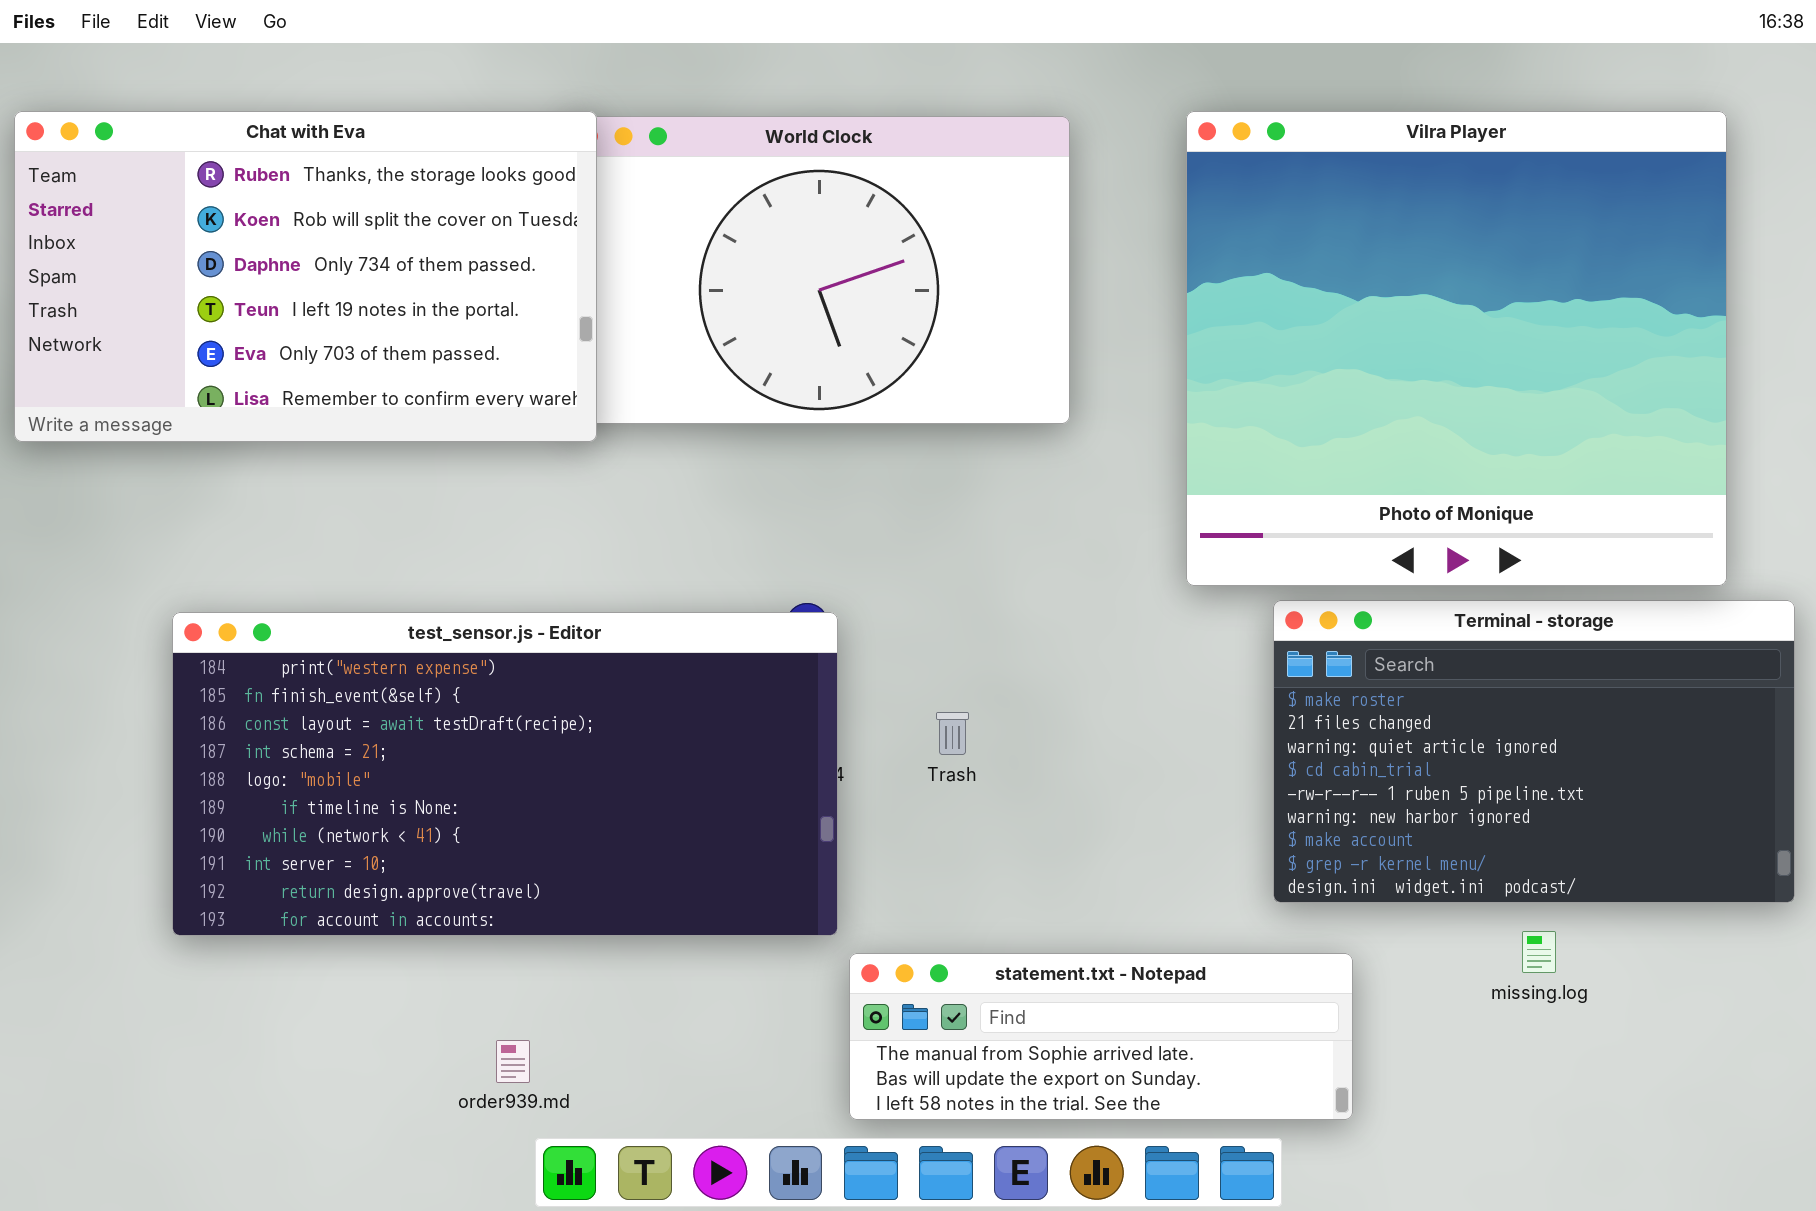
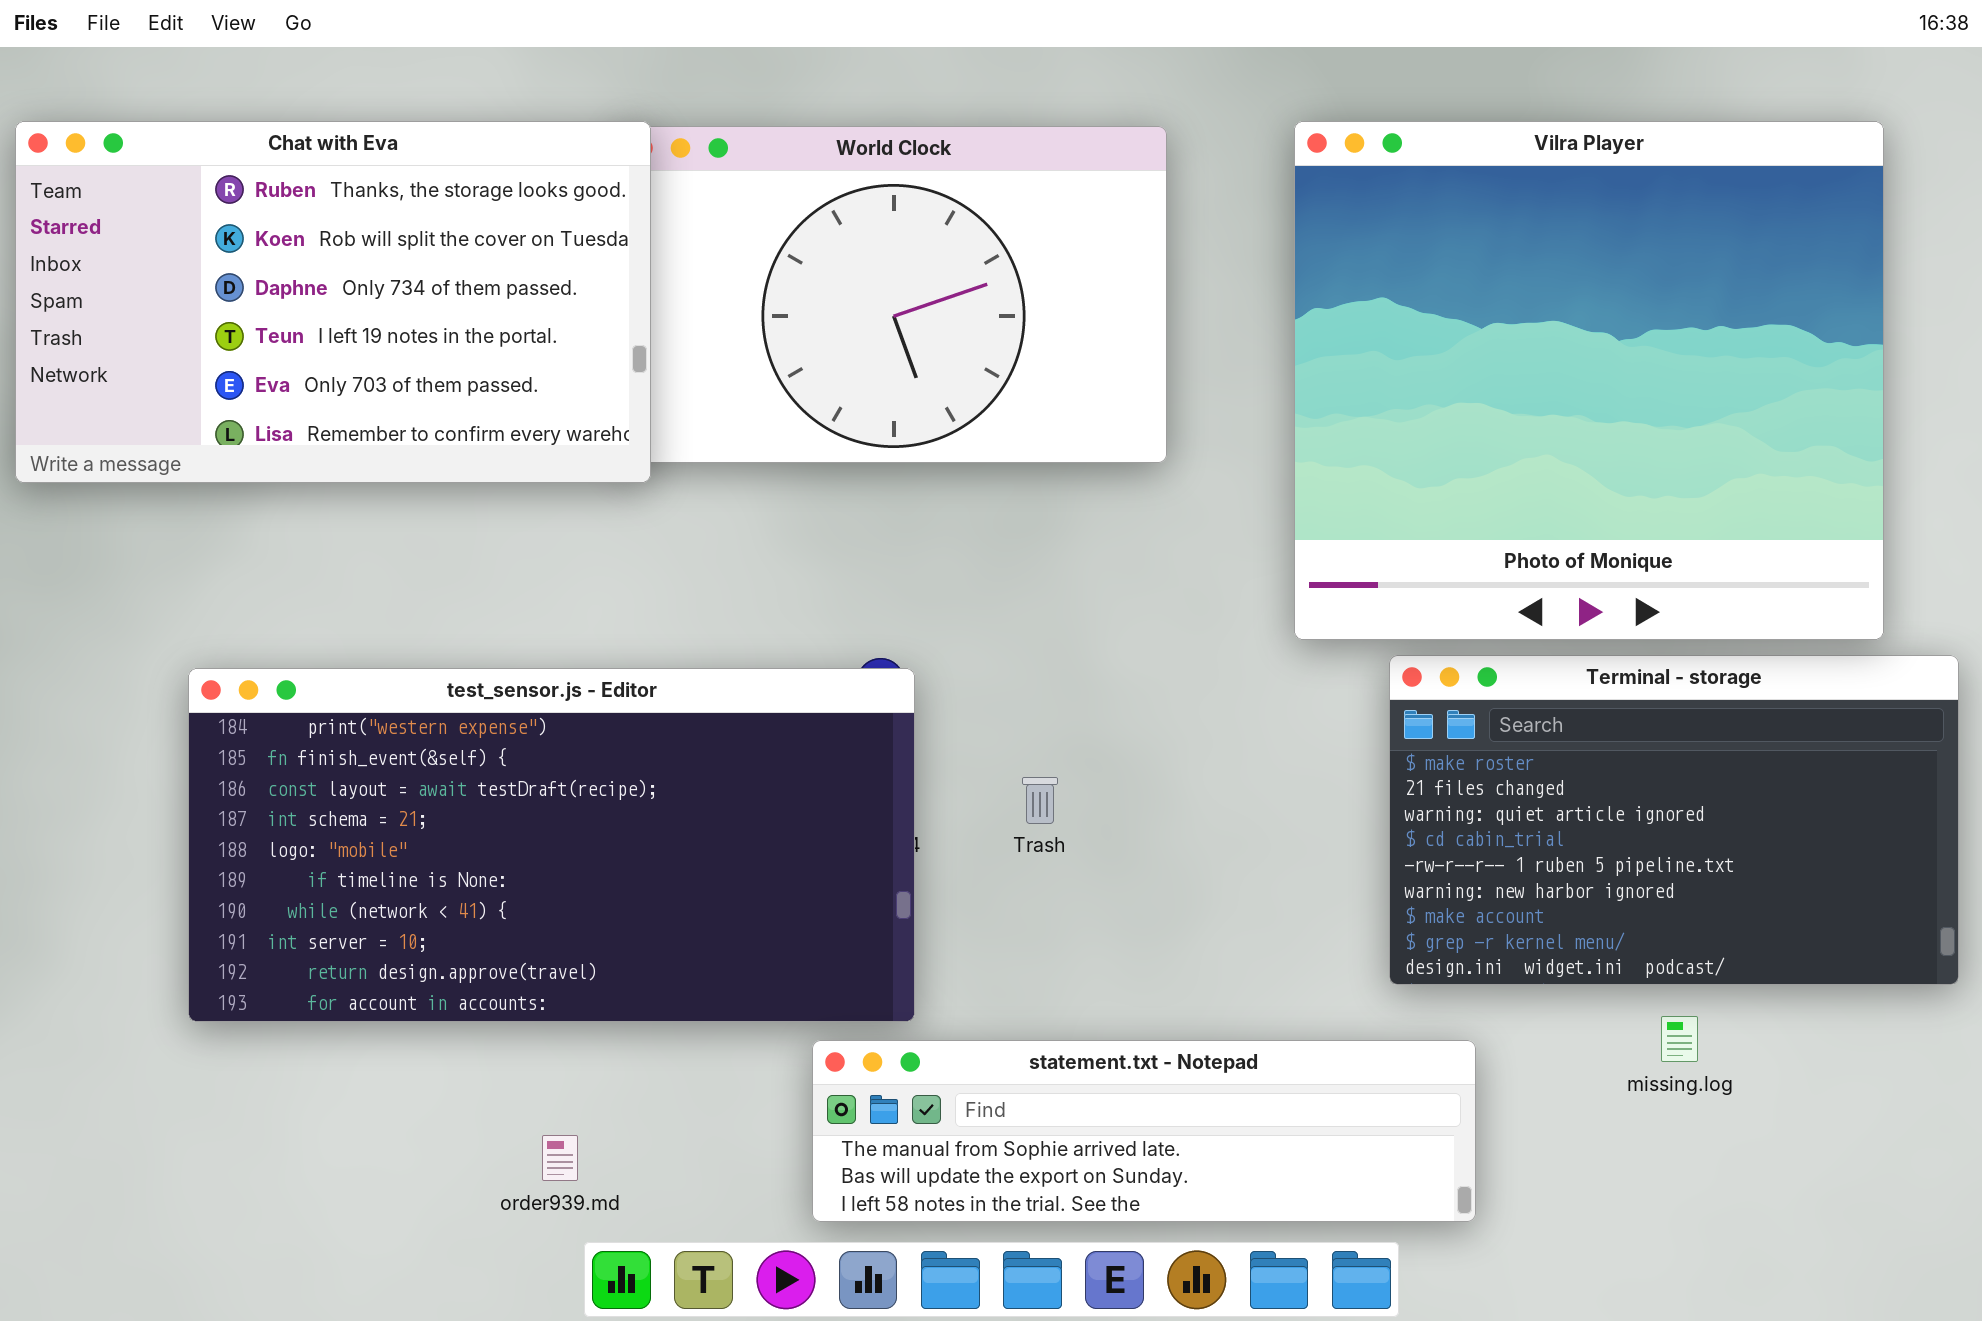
statement.txt - Notepad: [849,953,1353,1120] -> [812,1040,1476,1222], resized

